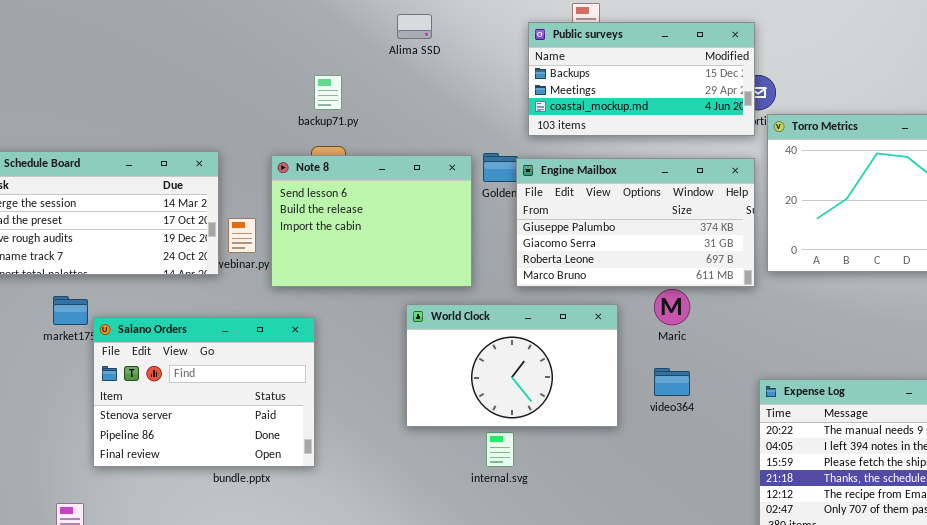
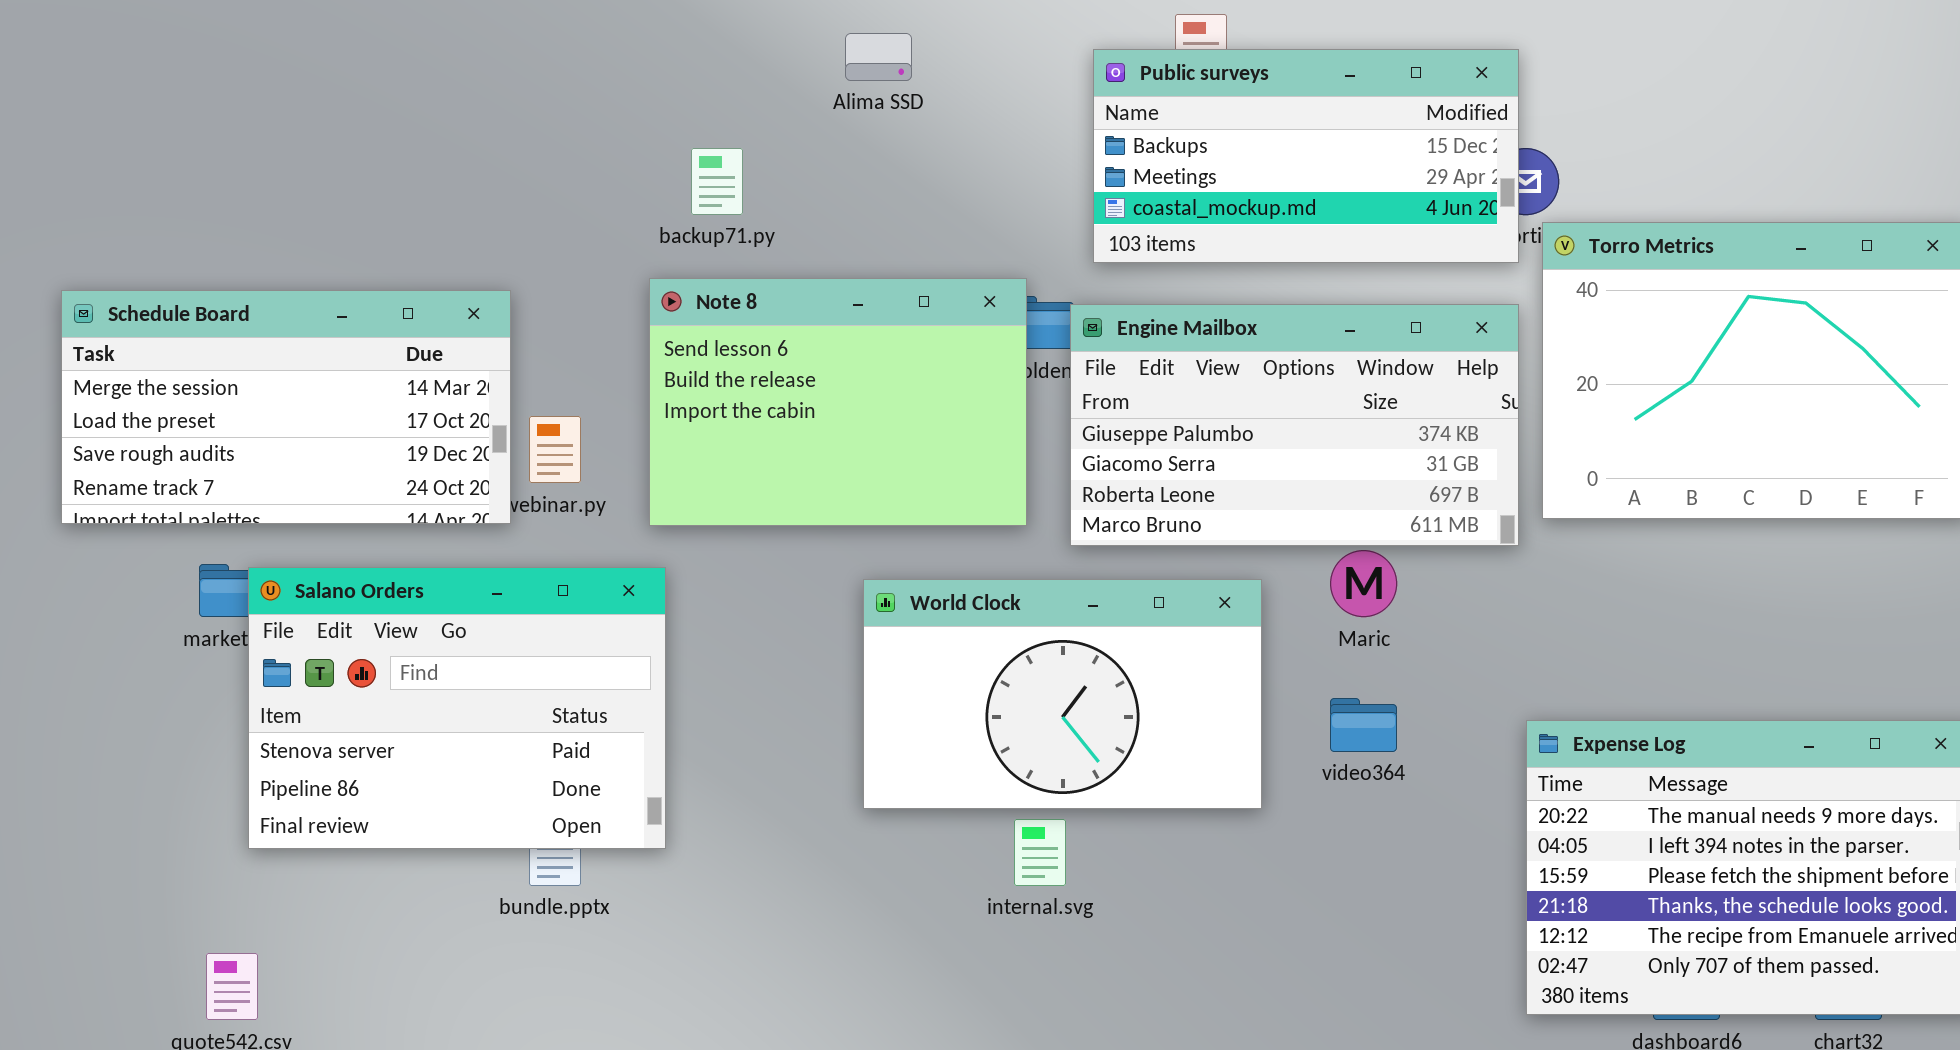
Note 8: [271,155,472,287] -> [649,278,1027,526], moved
Salano Orders: [93,317,315,467] -> [248,567,666,849], moved

